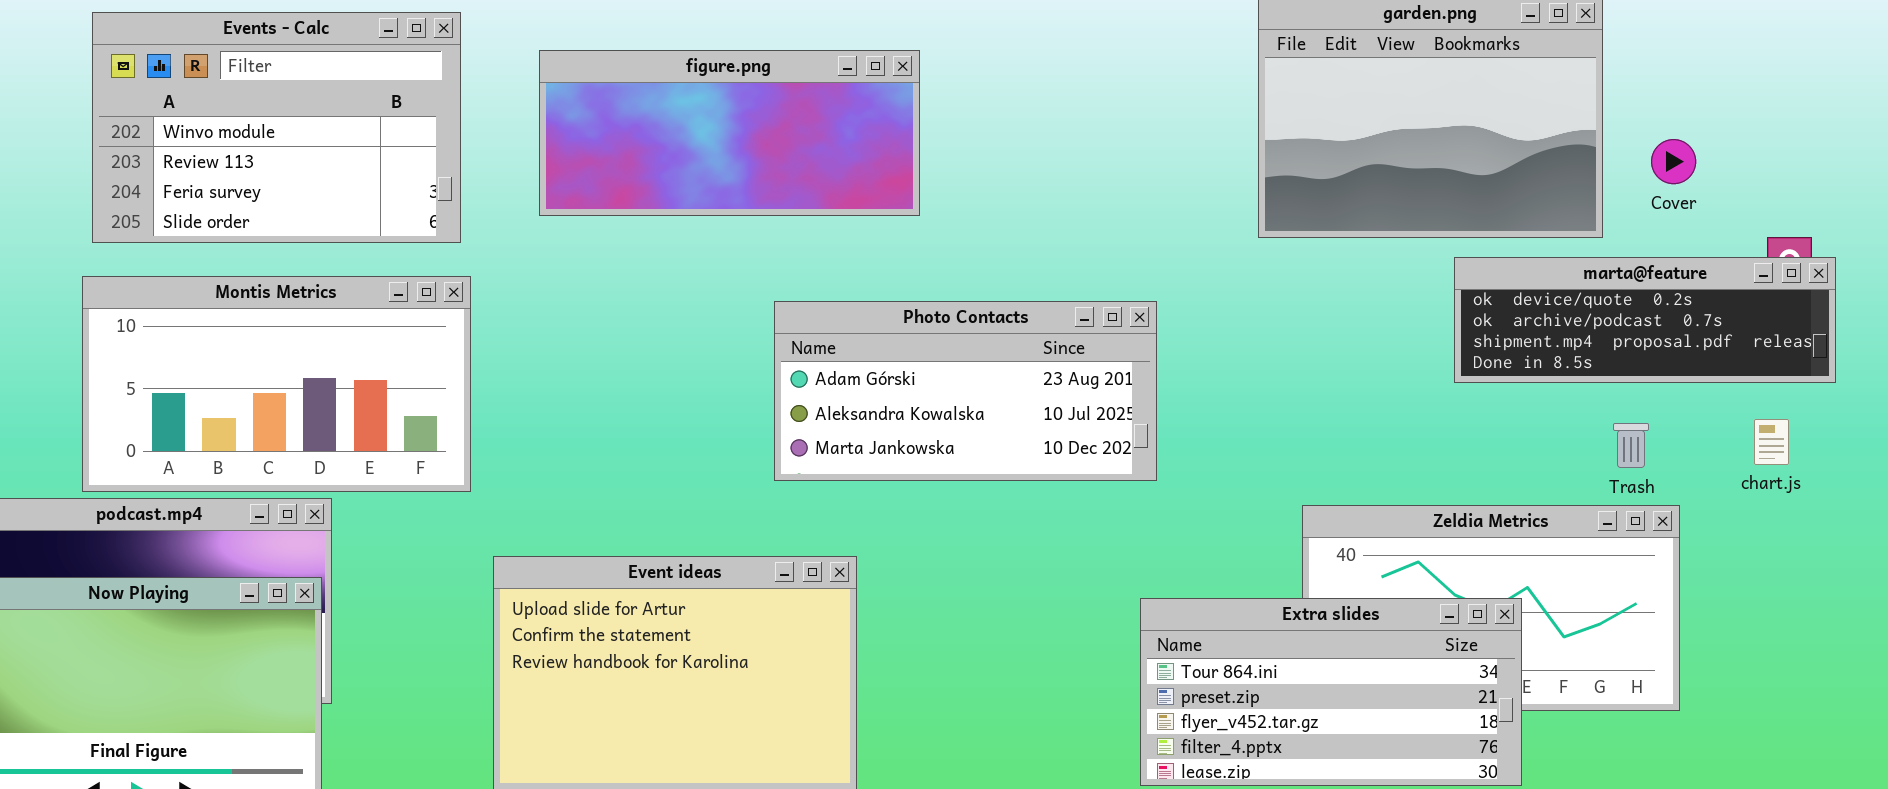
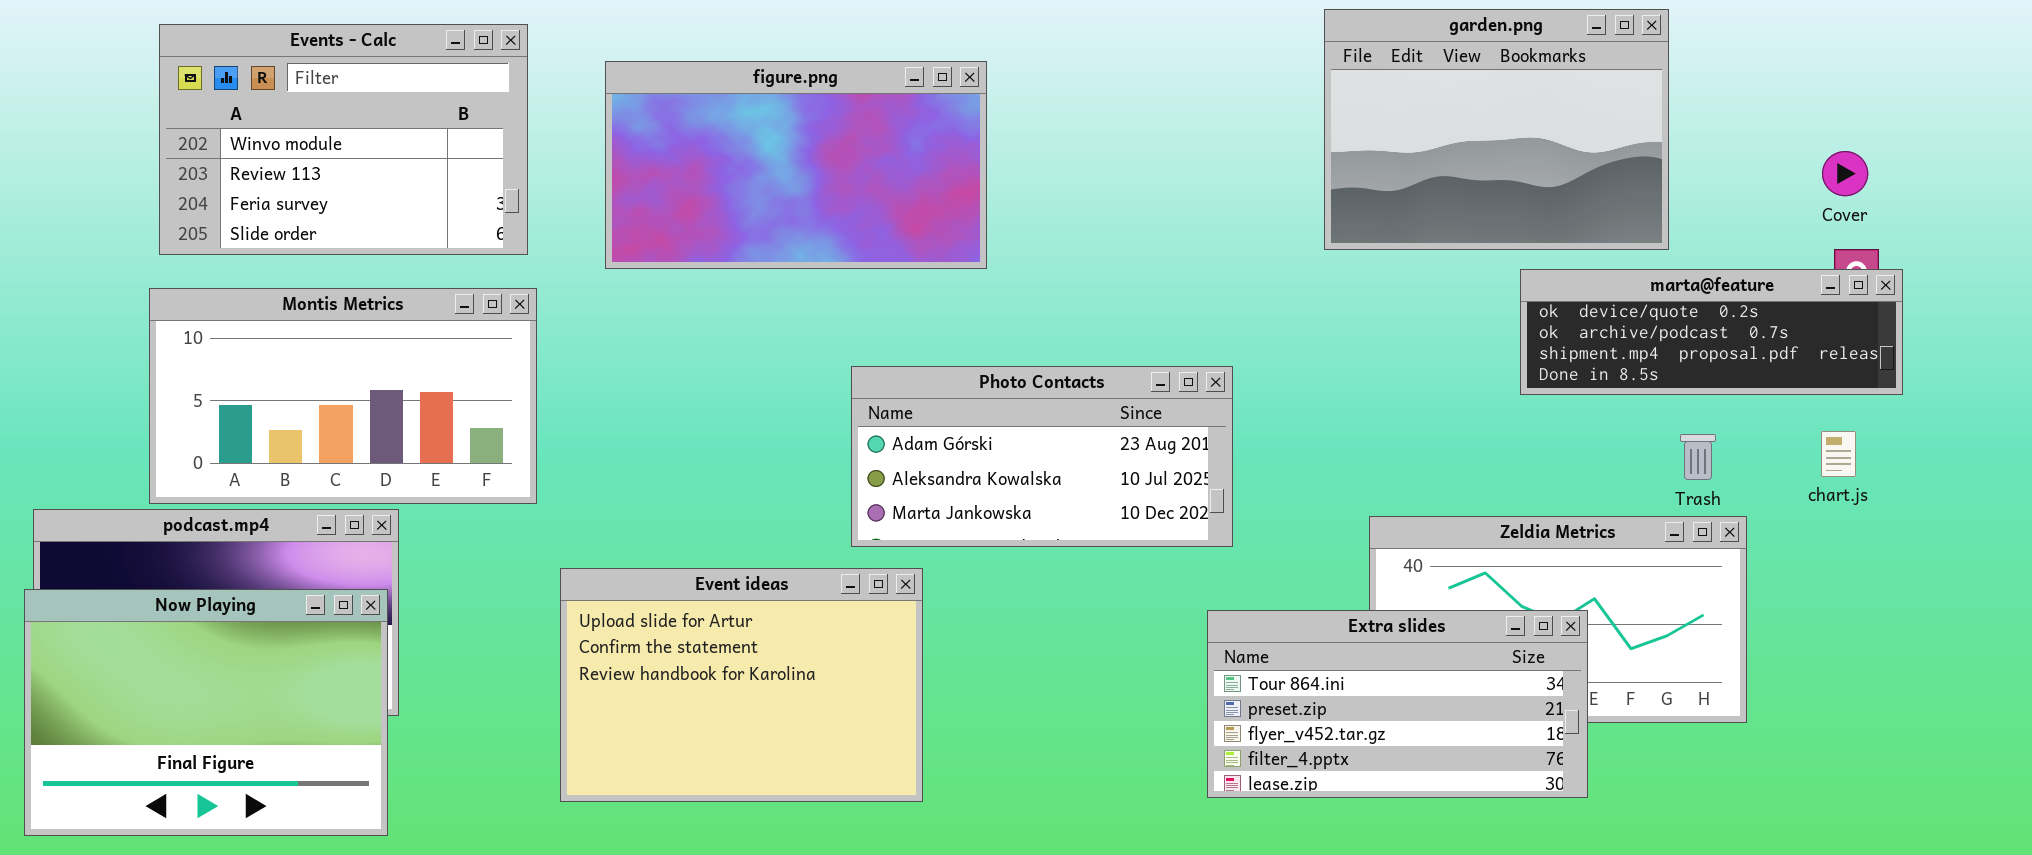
figure.png: [539,50,920,216] -> [605,61,987,269], resized
Cover: [1651,139,1696,184] -> [1822,151,1868,196], moved
Photo Contacts: [774,301,1157,481] -> [851,366,1233,547], moved

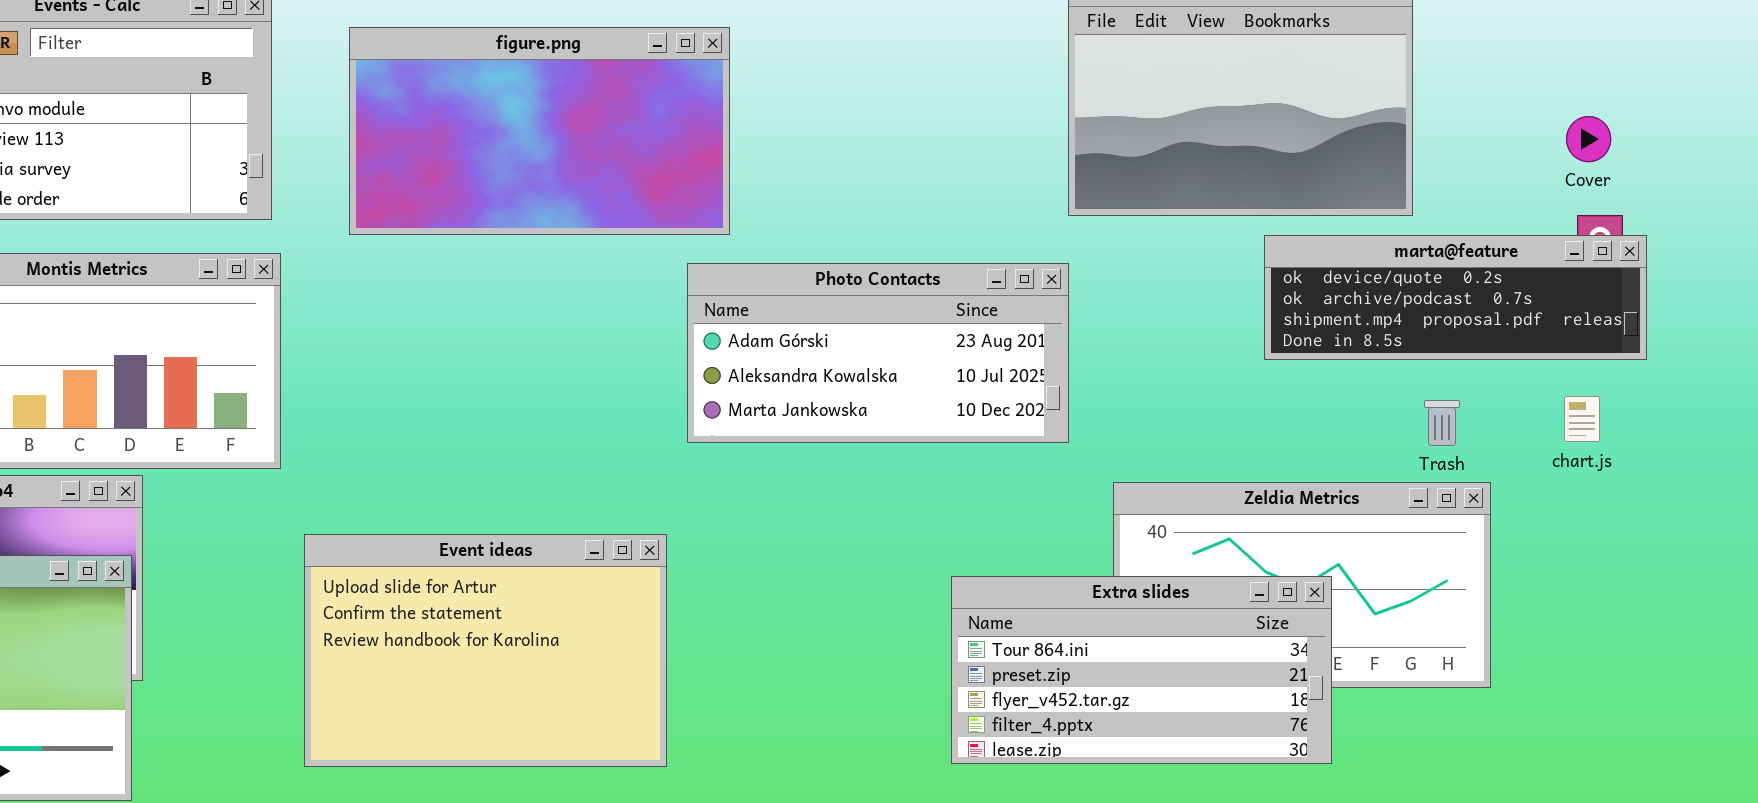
Photo Contacts: [851,366,1233,547] -> [687,263,1069,443], moved

